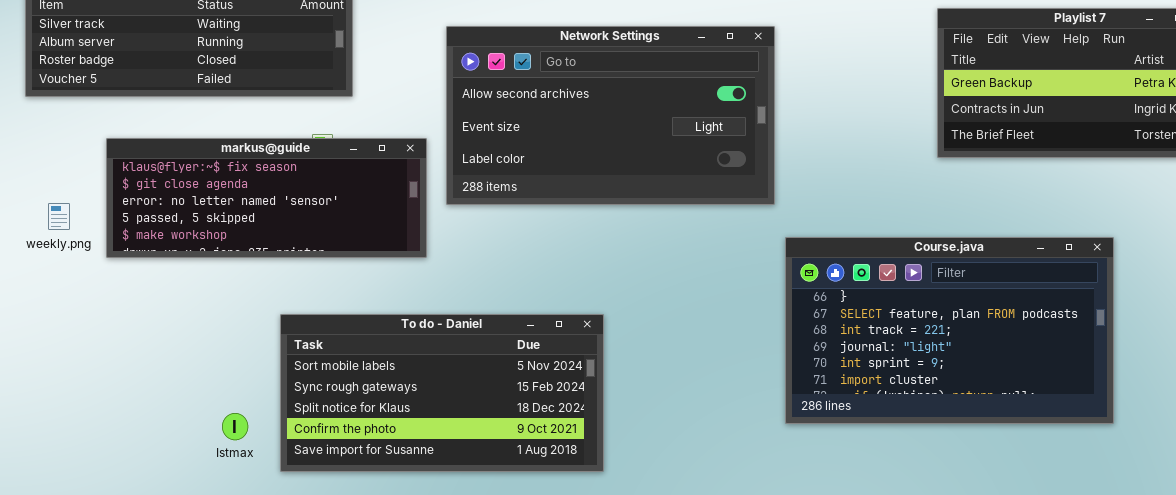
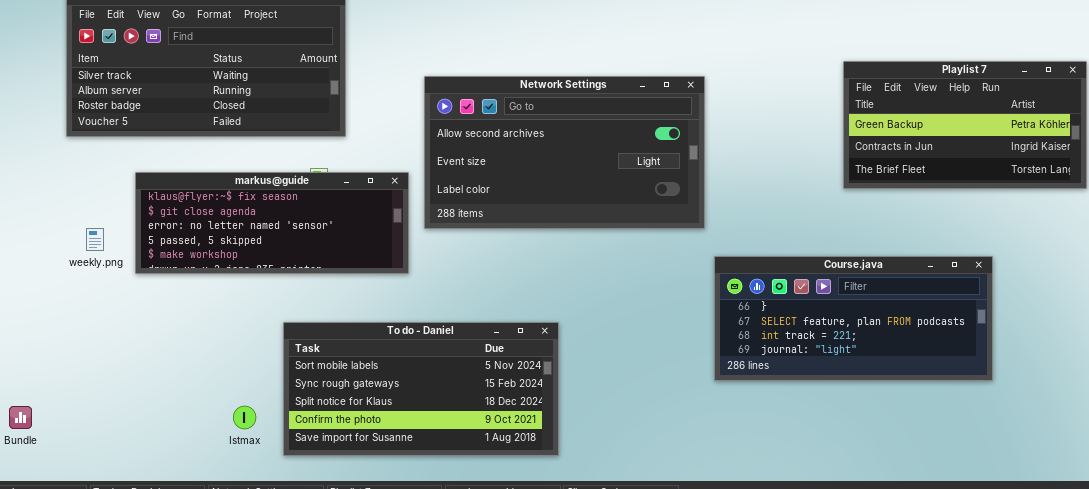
Course.java: [785,237,1114,424] -> [714,256,993,381], resized

